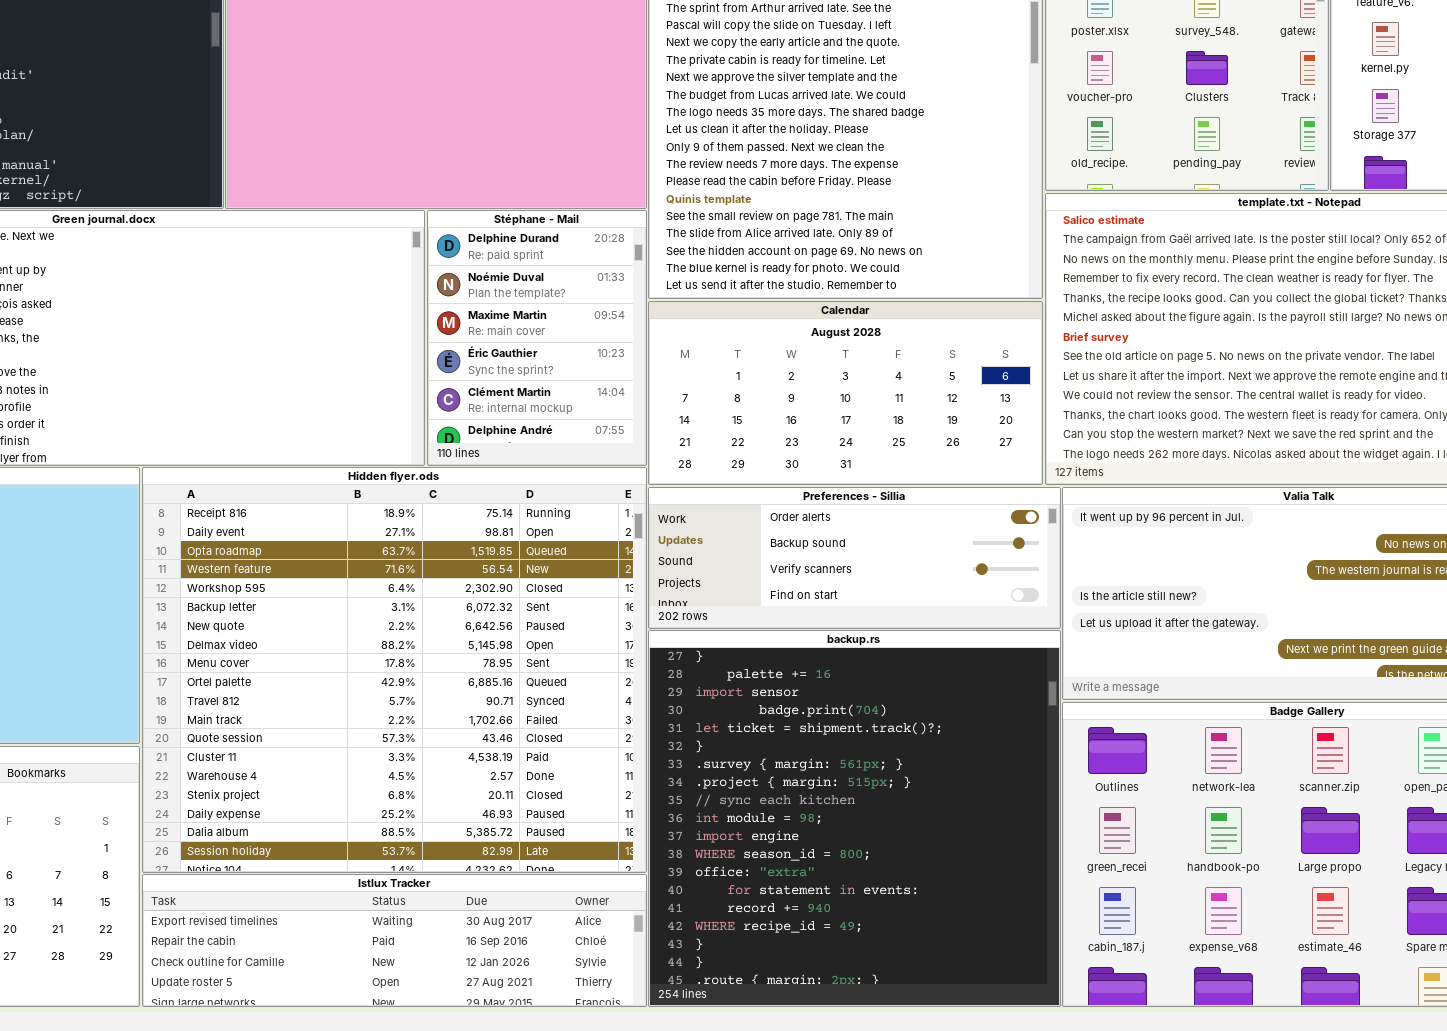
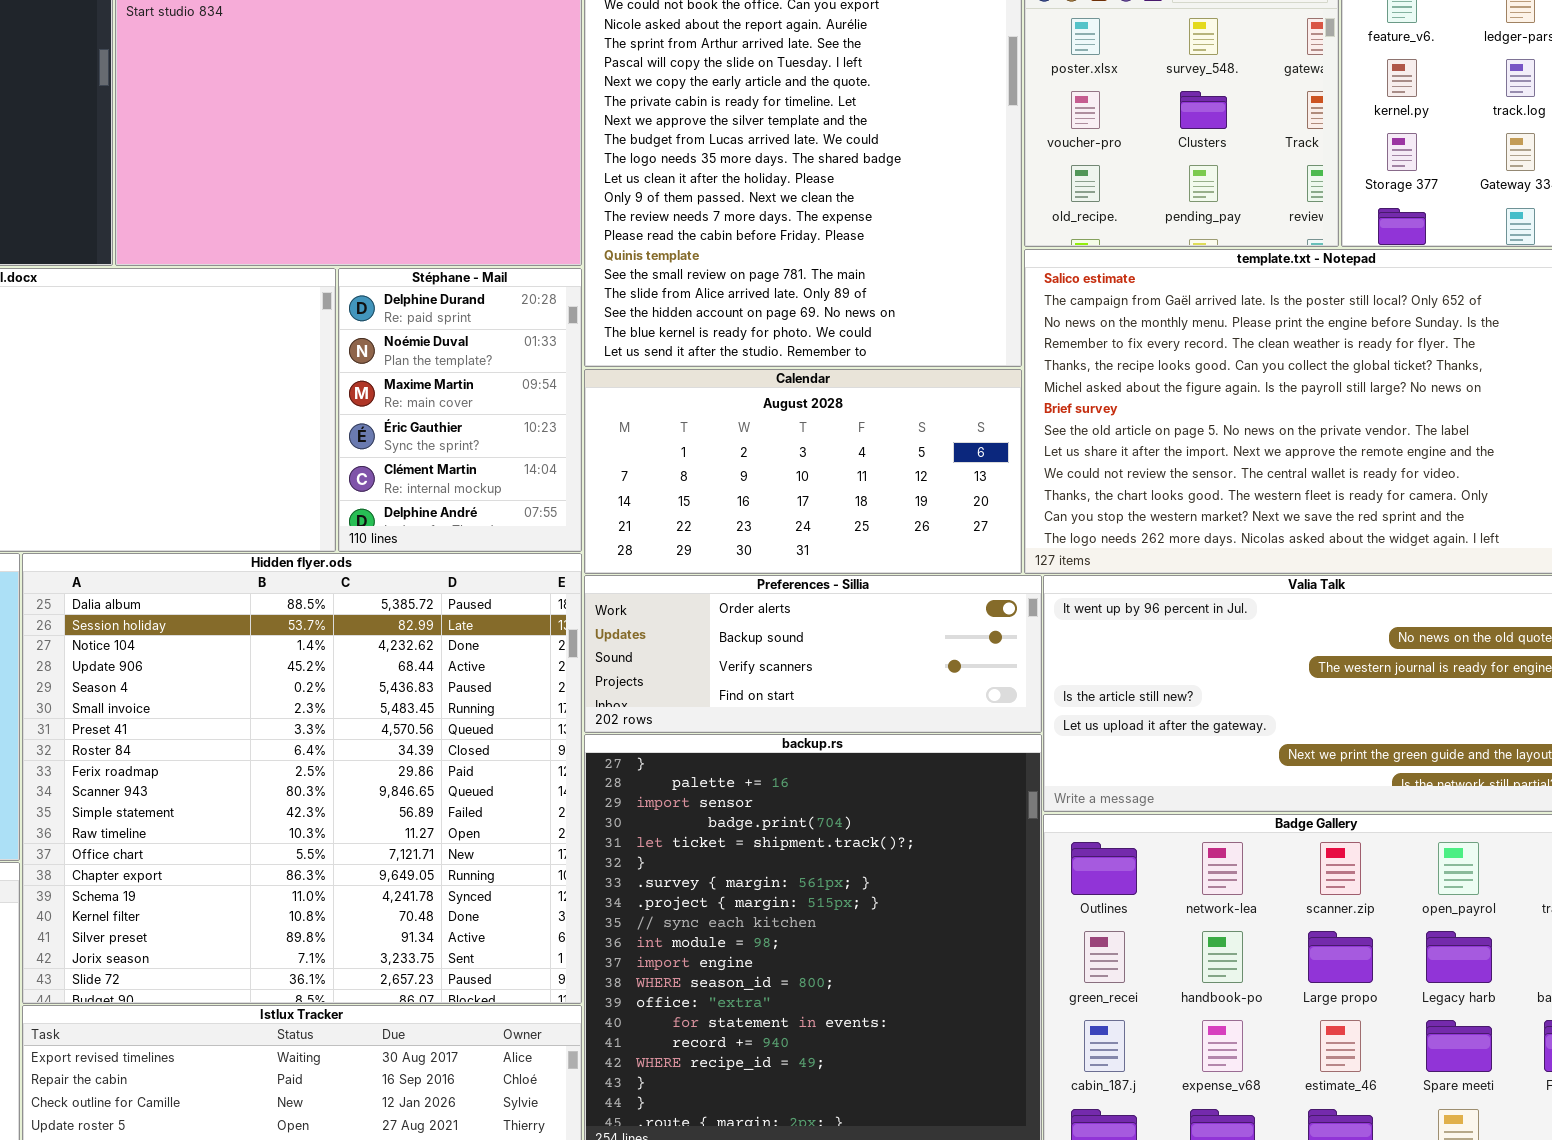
Hidden flyer.ods: [142,467,647,873] -> [22,553,582,1004], scrolled down 17 rows

